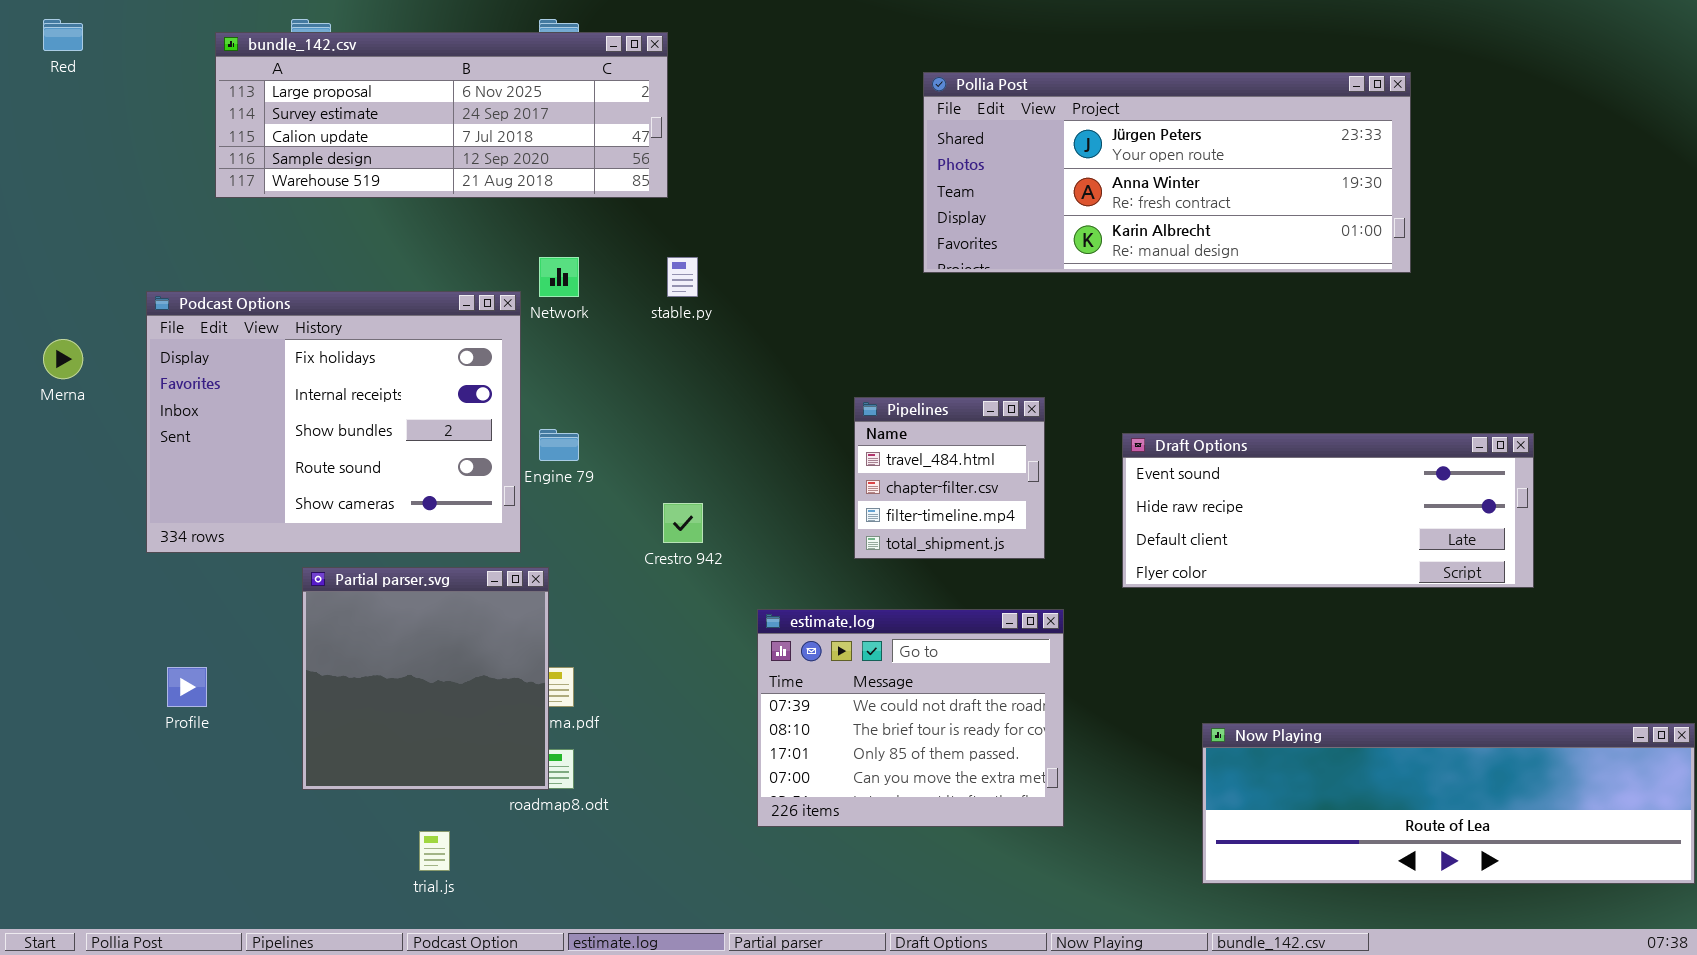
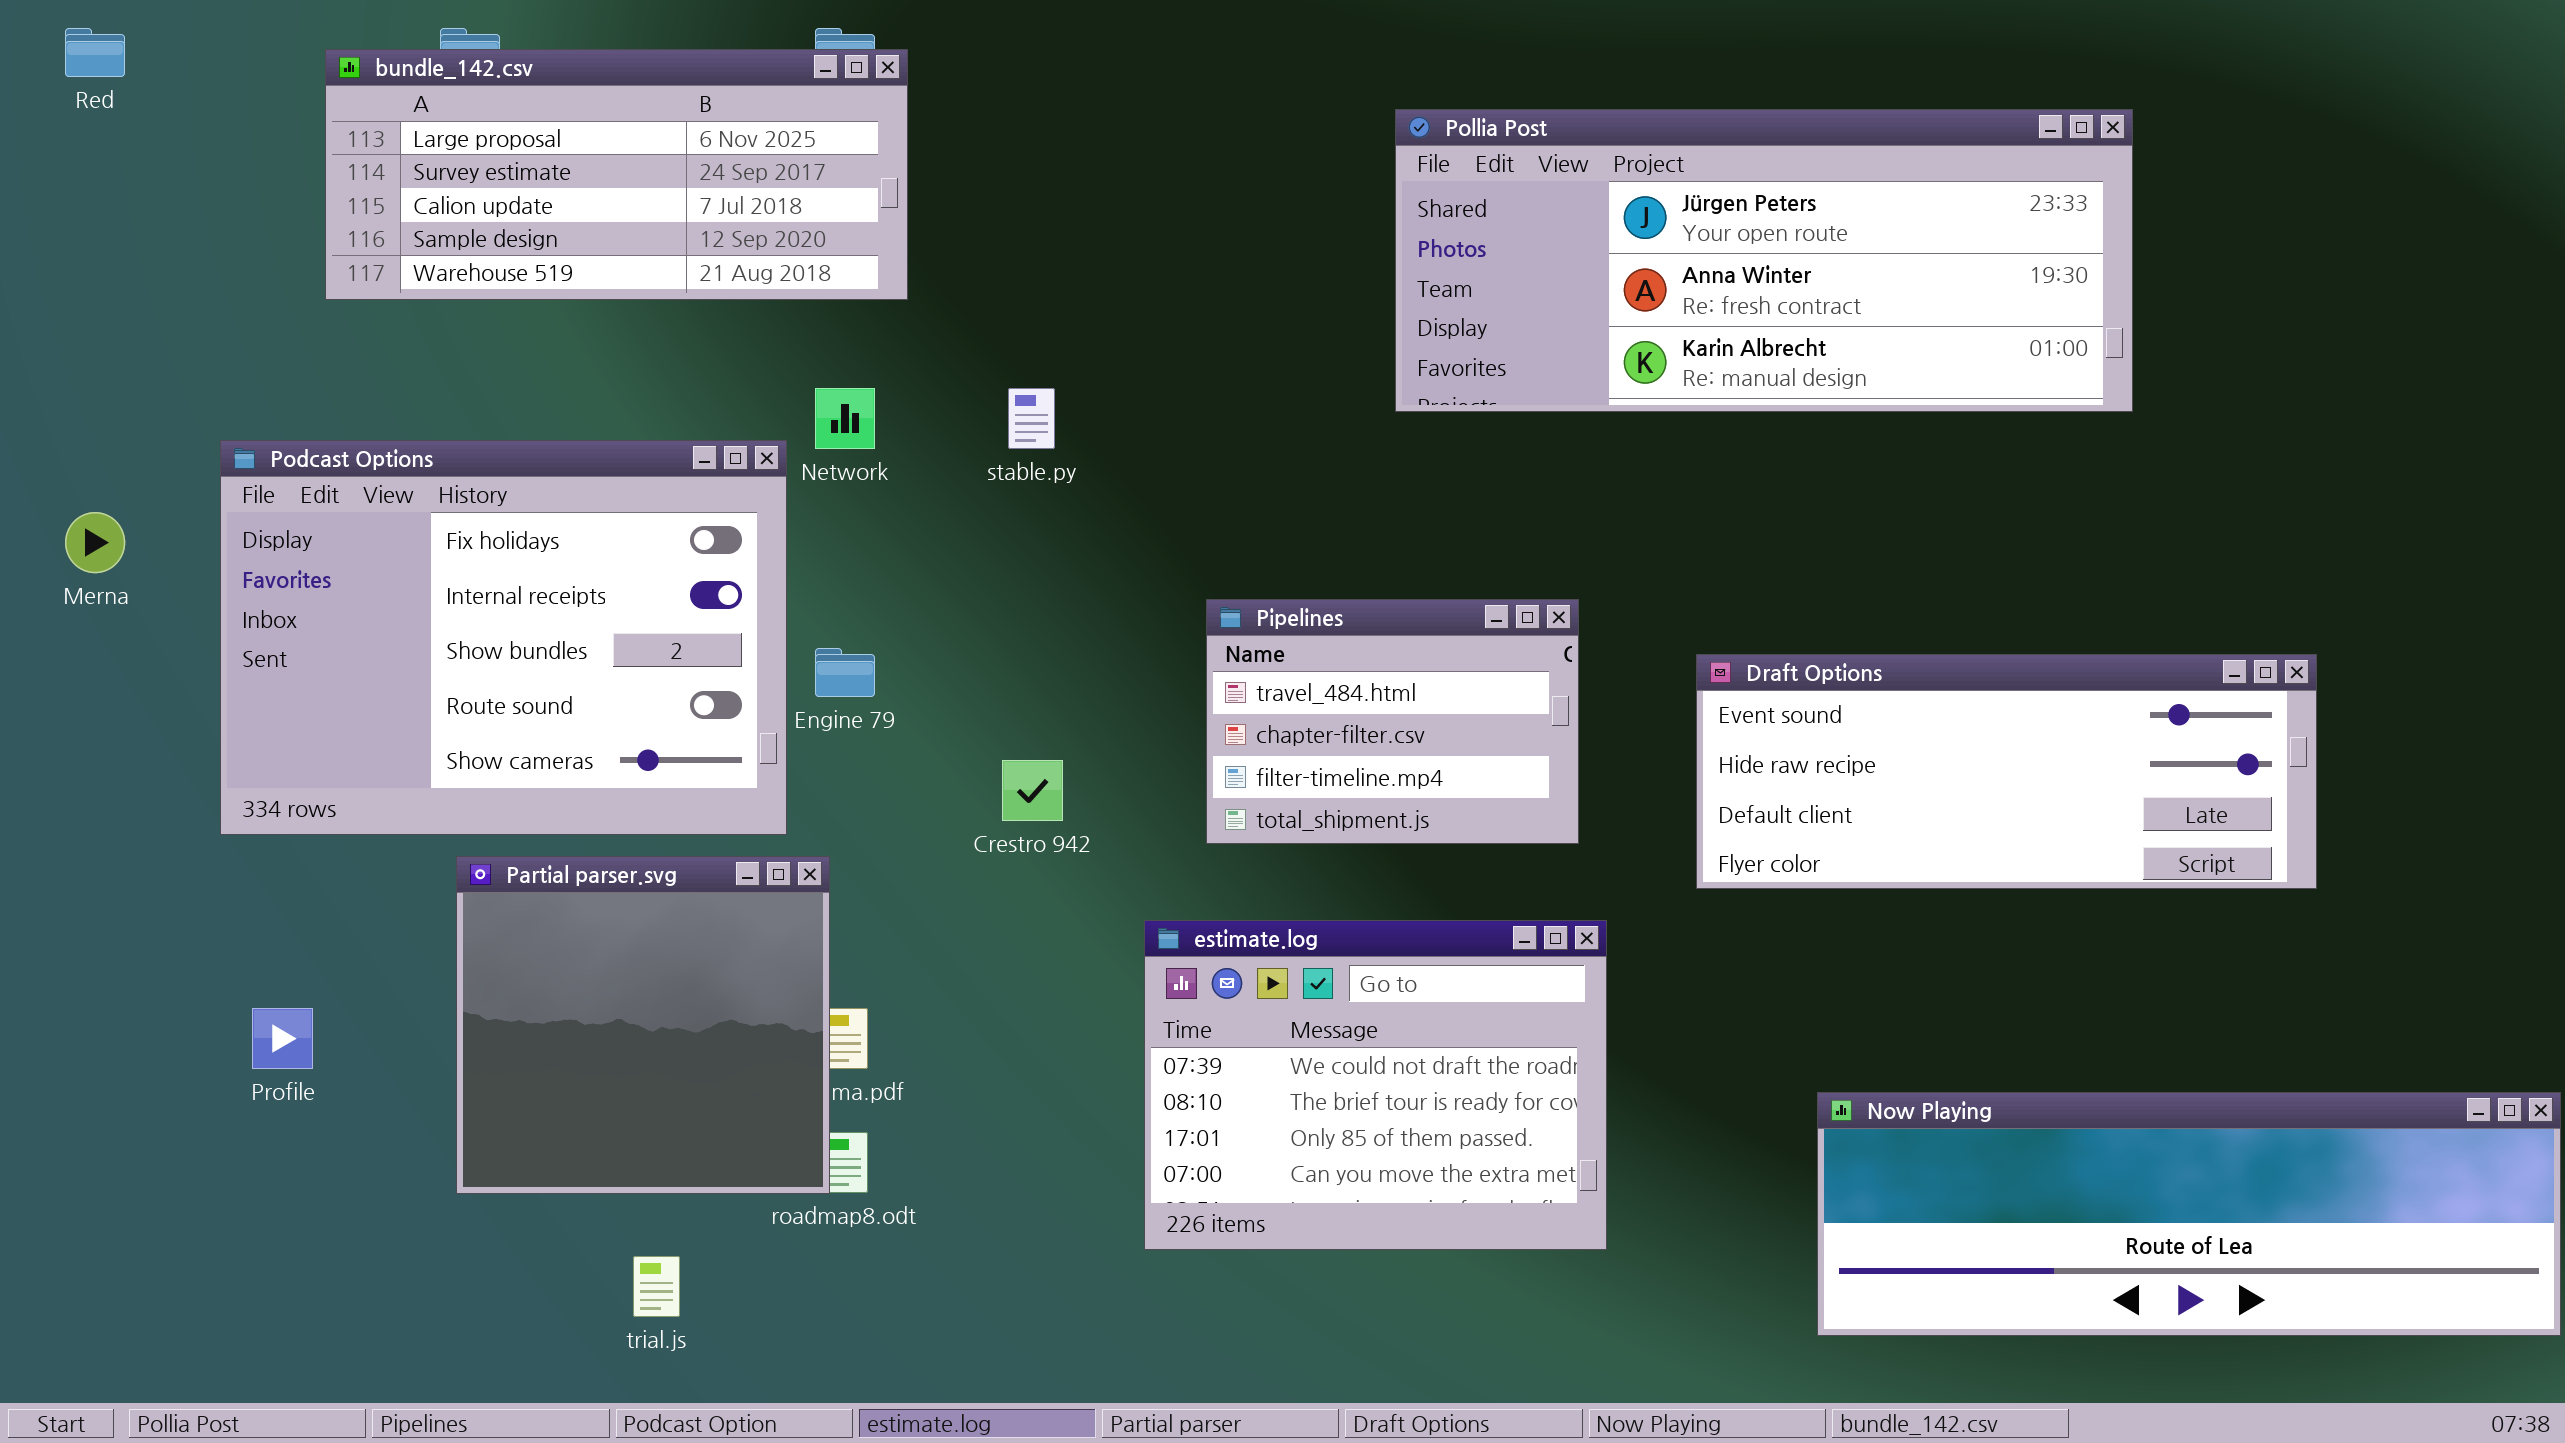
bundle_142.csv: [215,32,668,198] -> [325,49,908,300], resized
Pipelines: [854,397,1045,559] -> [1206,599,1579,844], resized

